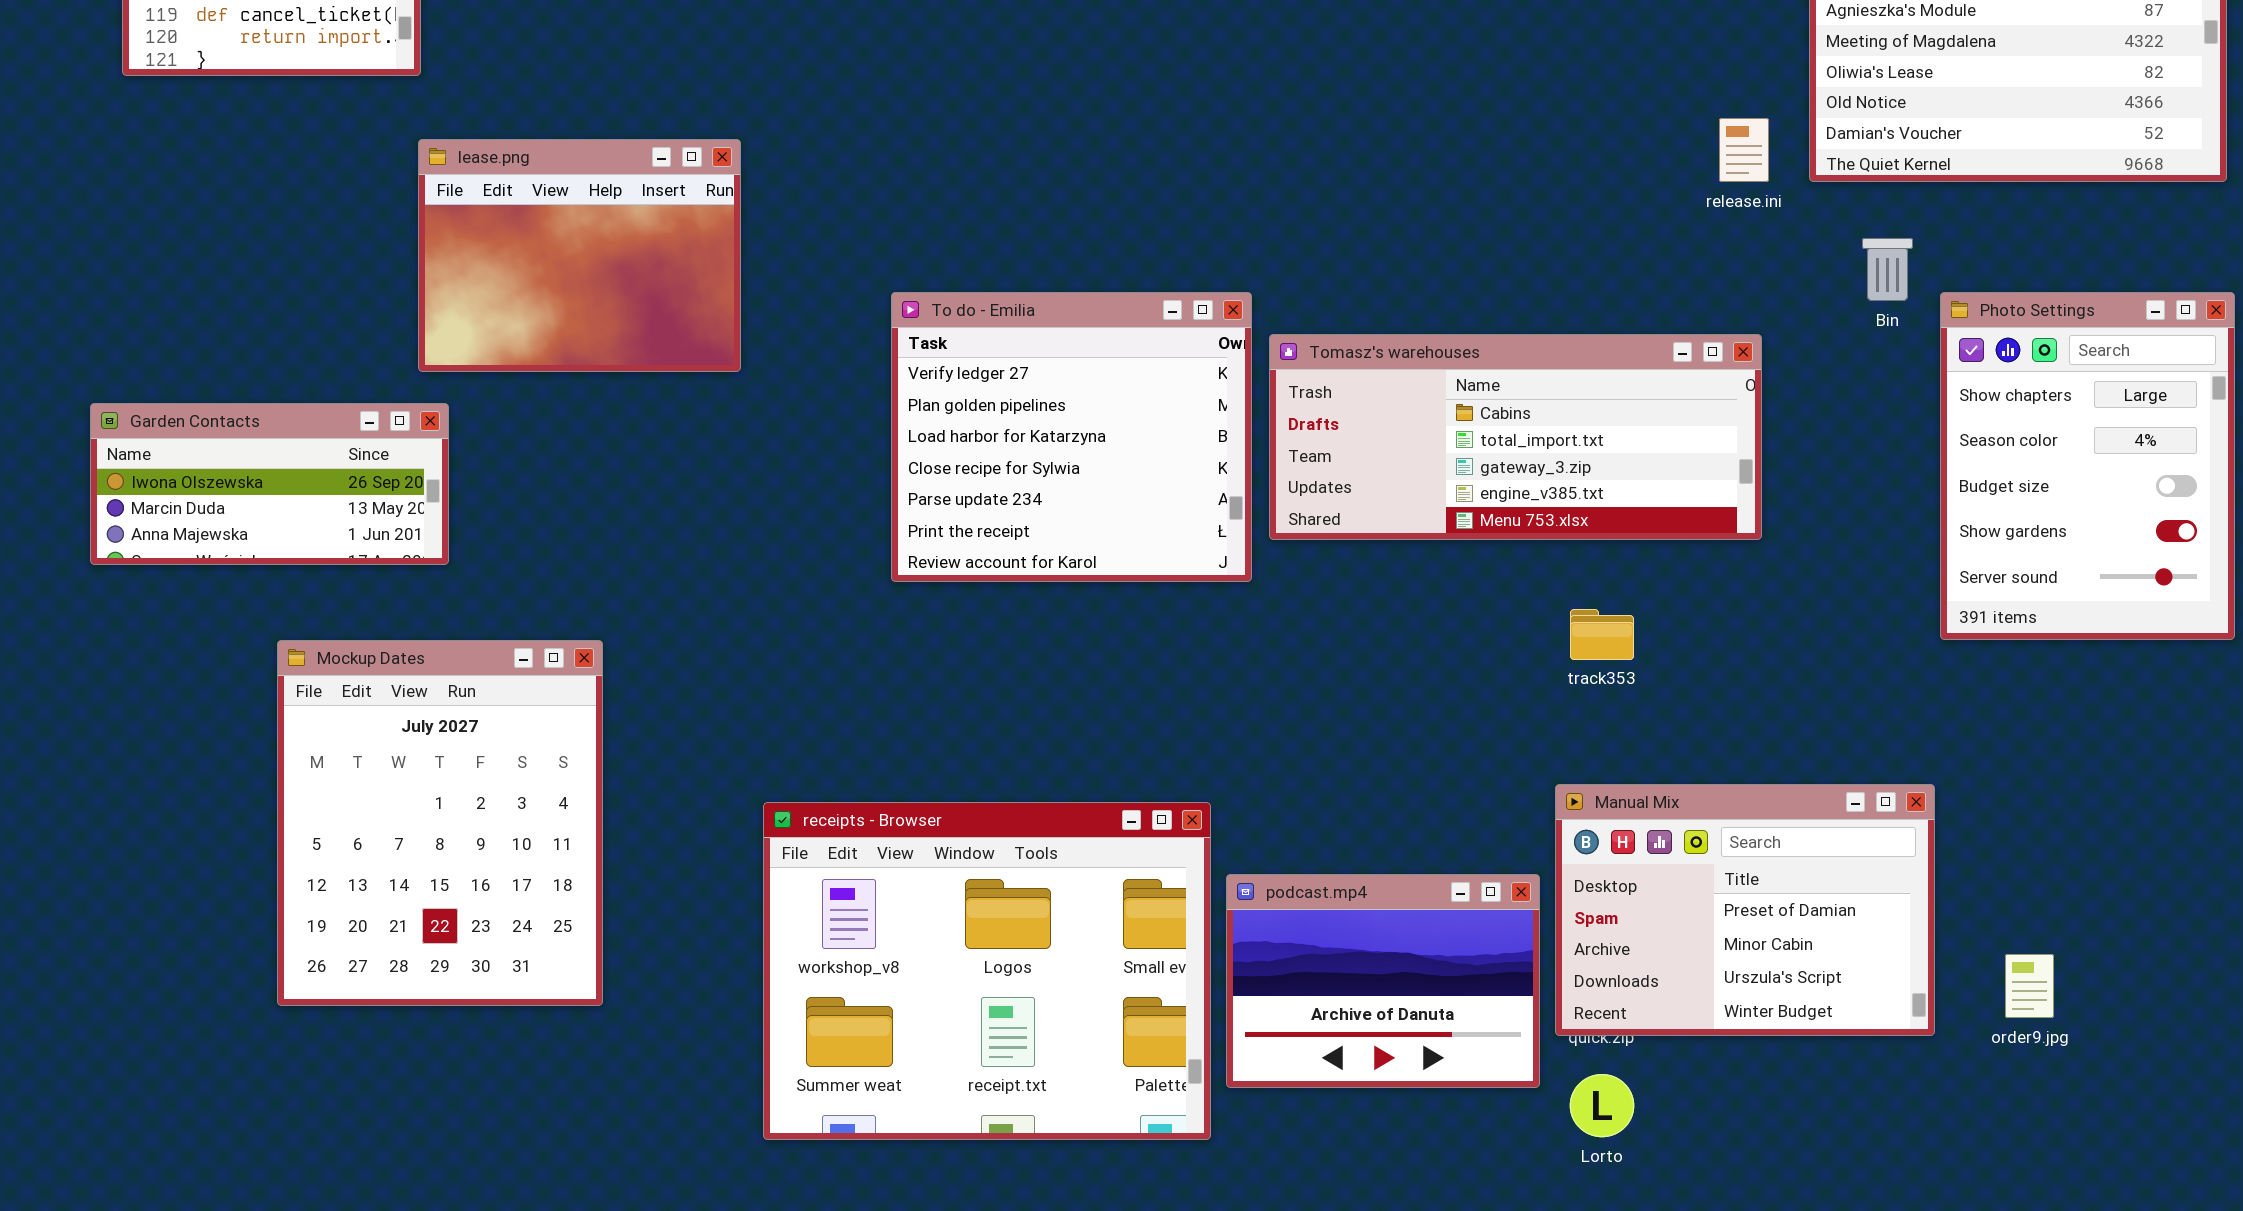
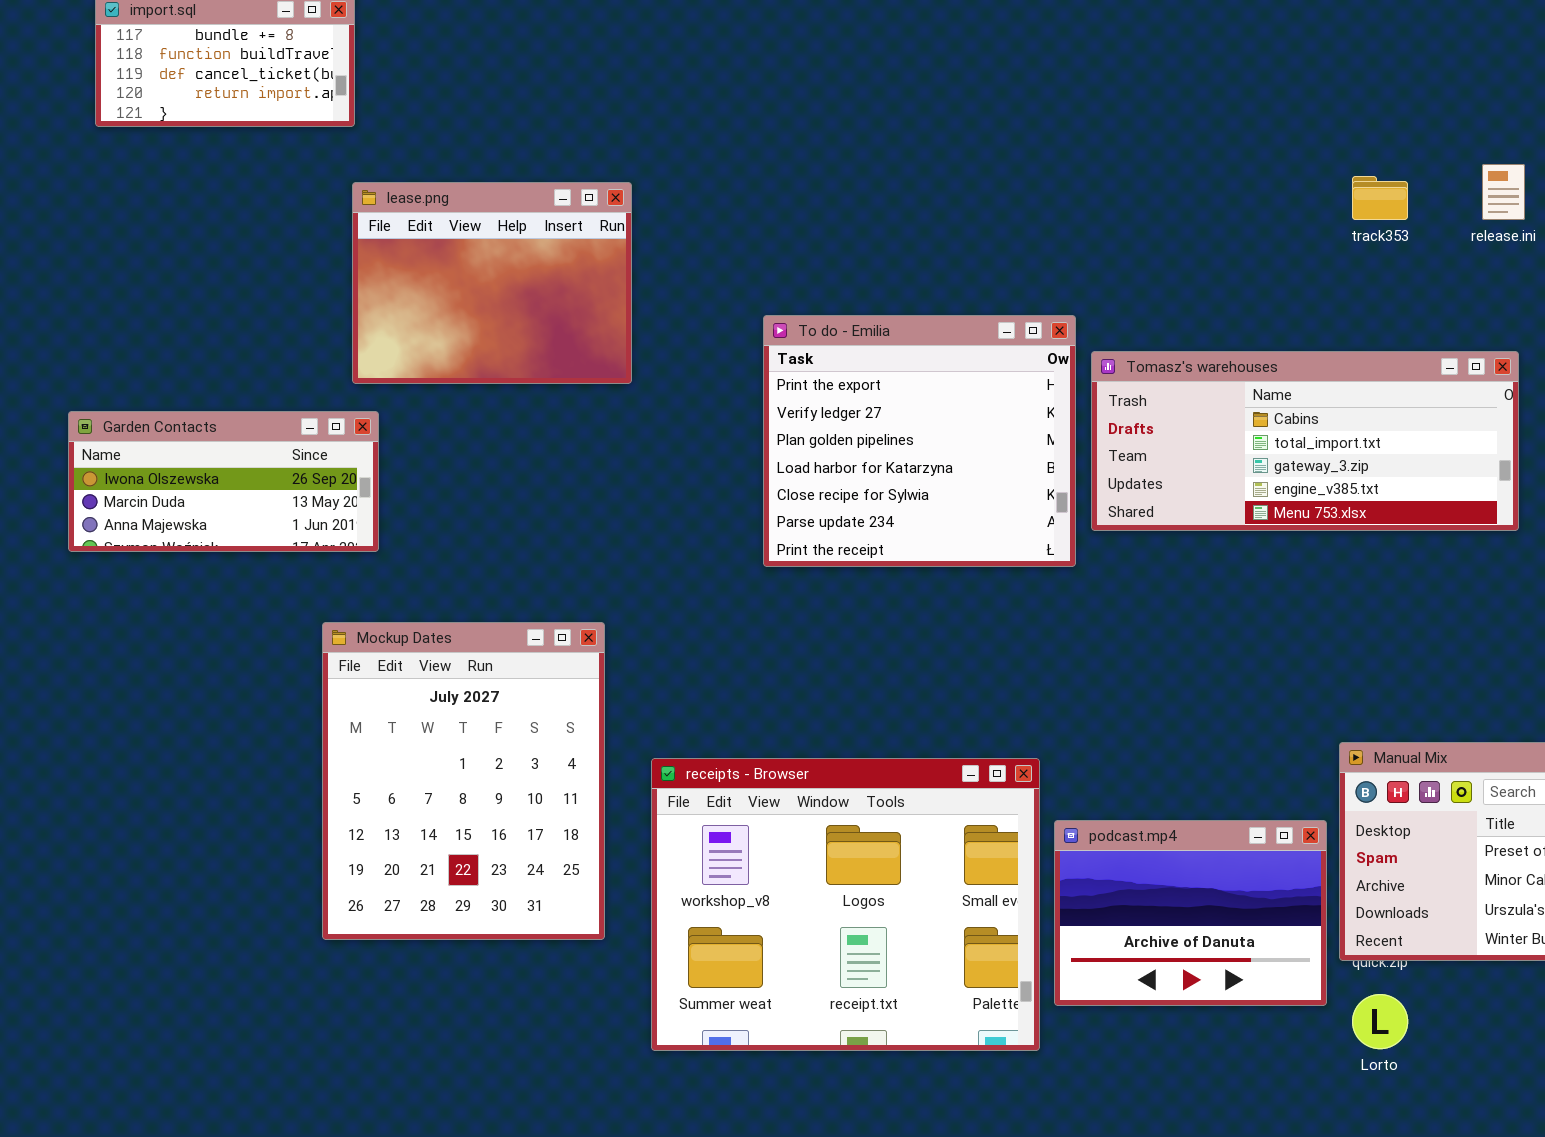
To do - Emilia: [891,292,1252,582] -> [763,315,1076,567], scrolled up 1 row
track353: [1570,609,1634,660] -> [1352,176,1408,220], moved
Mockup Dates: [277,640,603,1006] -> [322,622,605,940], moved

